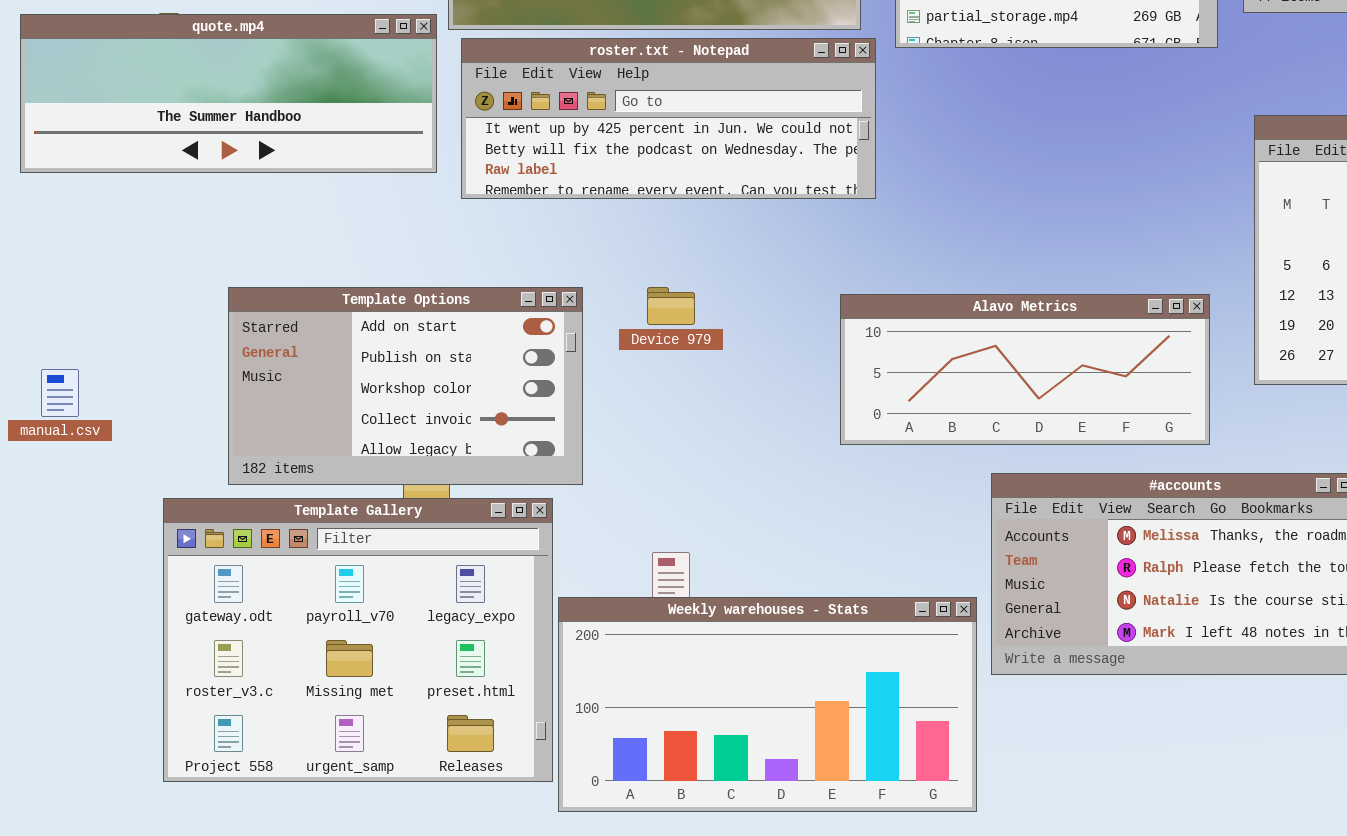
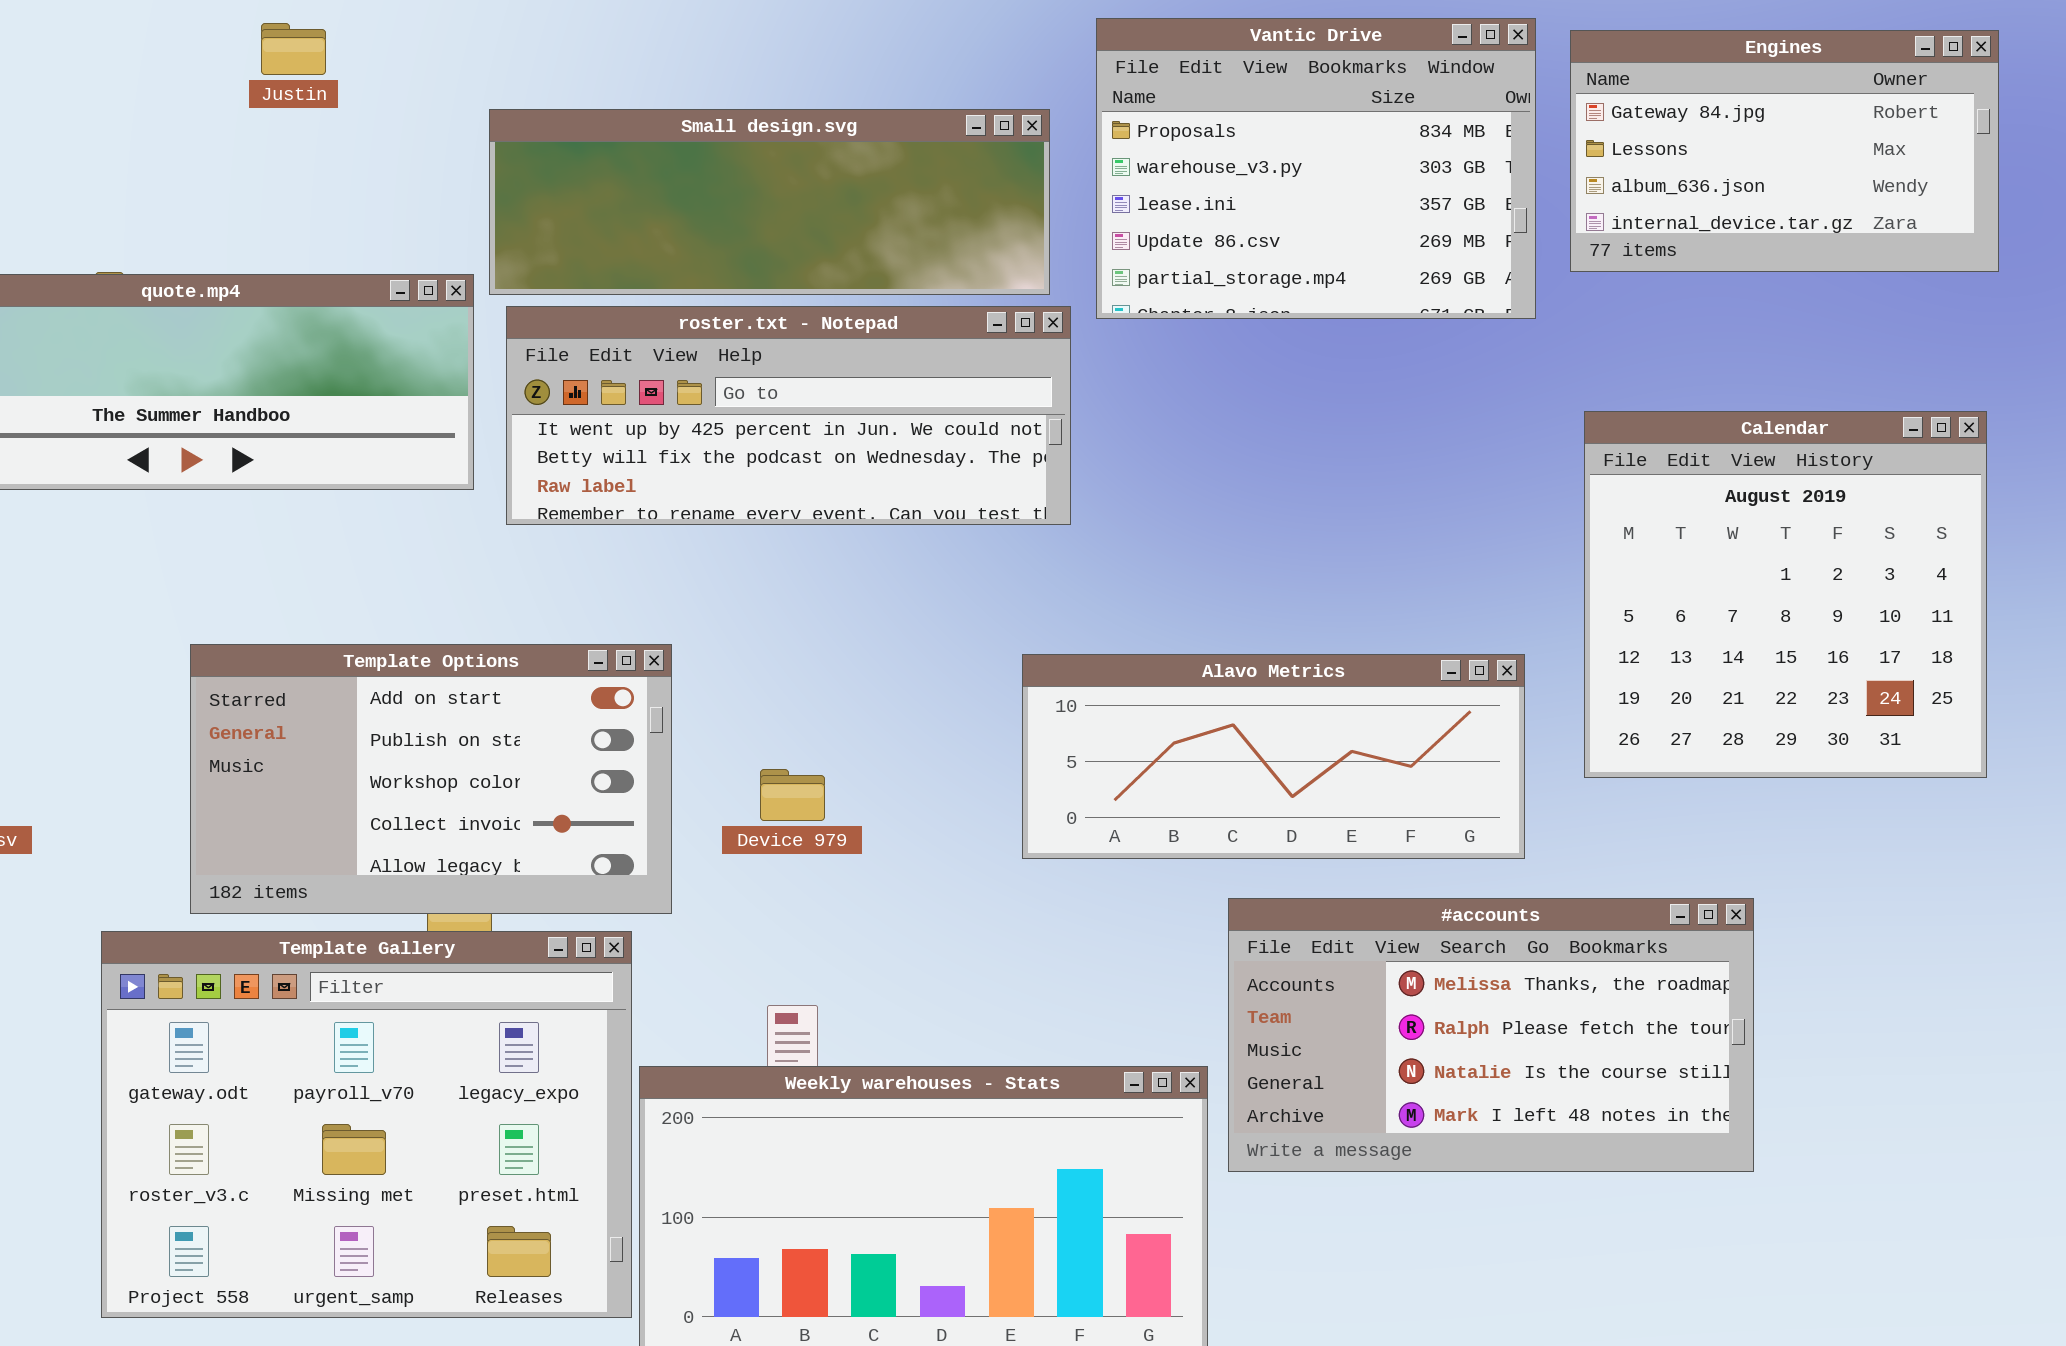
Device 979: [647,287,695,325] -> [760,769,825,821], moved

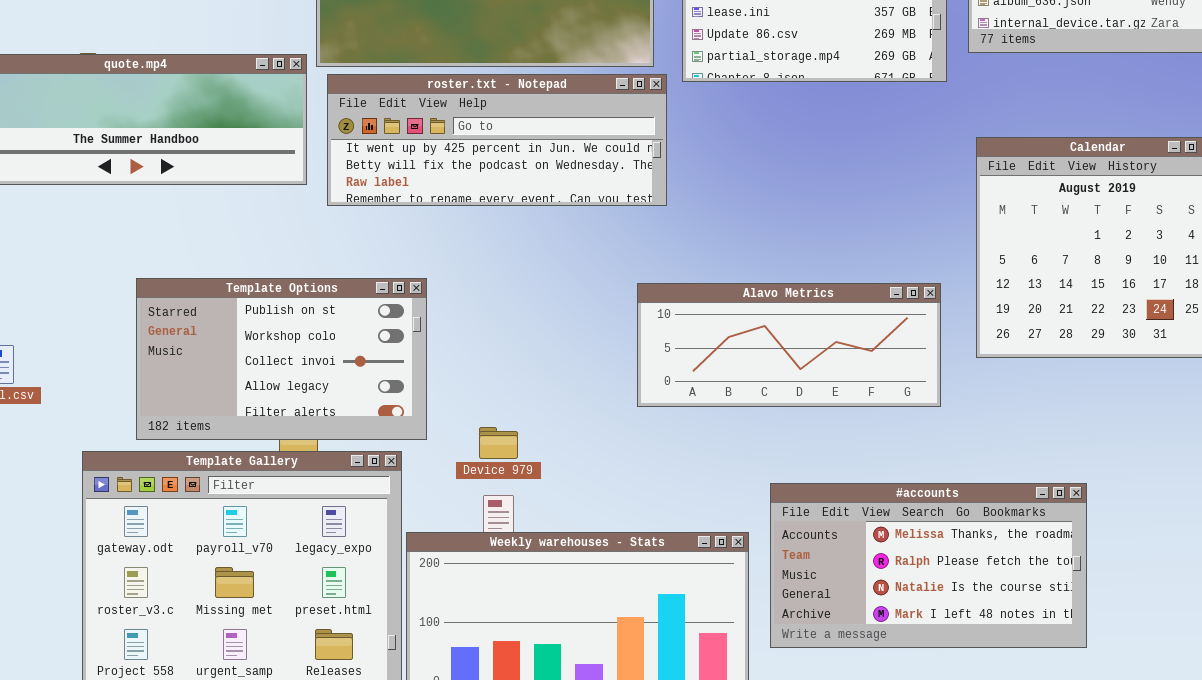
Template Options: [190,644,672,914] -> [136,278,427,440], scrolled down 1 row
Device 979: [760,769,825,821] -> [479,427,518,459], moved
#accounts: [1228,898,1754,1172] -> [770,483,1087,648], moved

